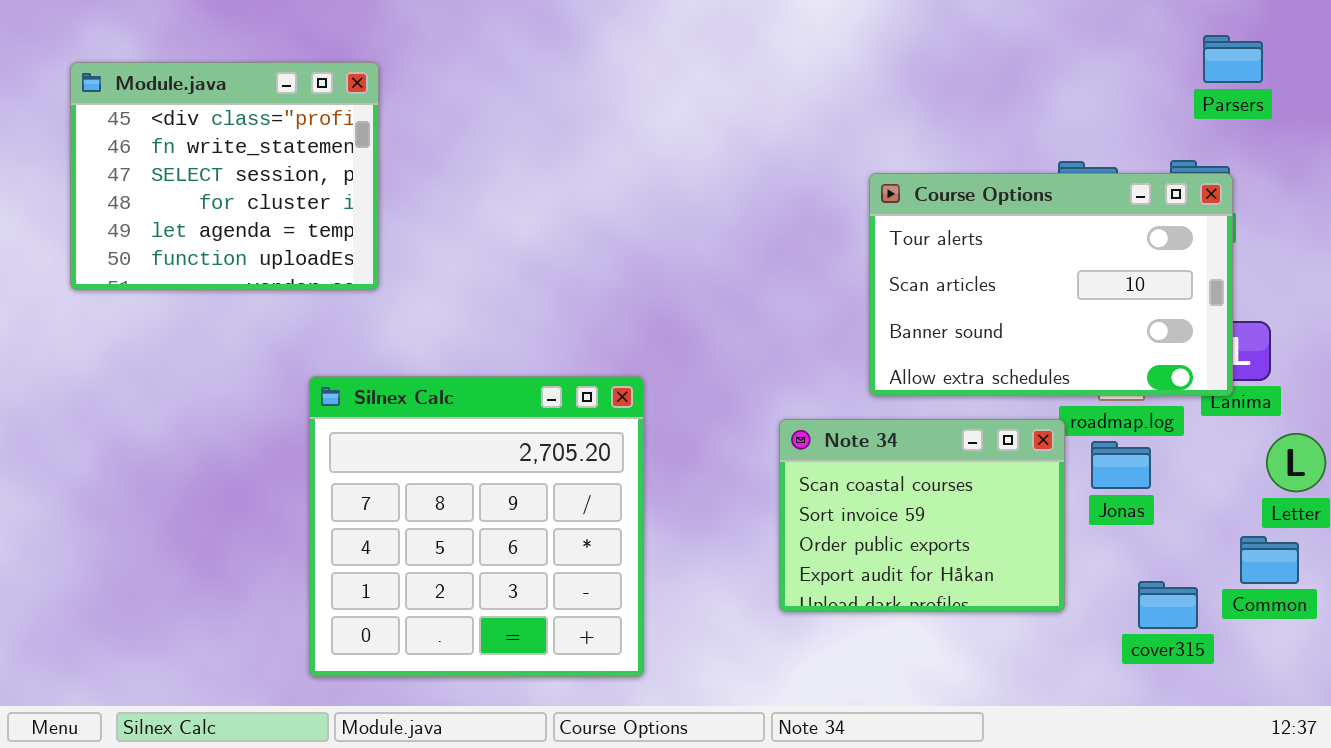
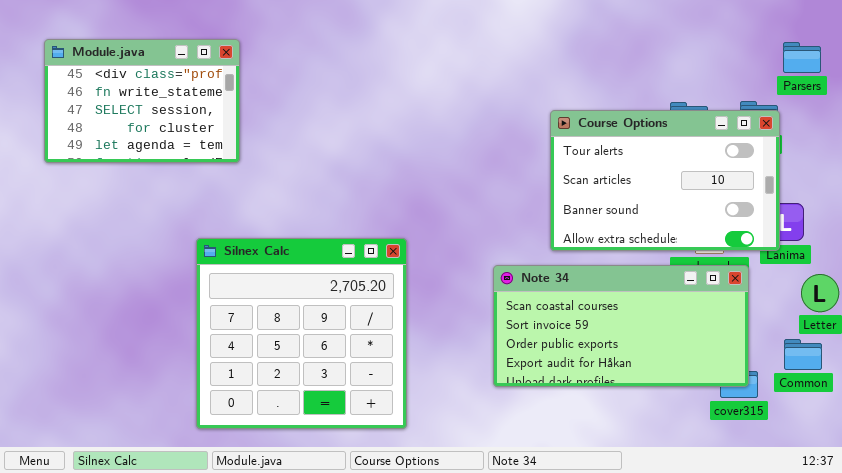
Parsers: [1203,35,1263,83] -> [783,42,821,73], moved
Module.java: [70,62,379,290] -> [44,39,240,163], resized
Note 34: [779,419,1065,612] -> [493,265,749,387], resized

